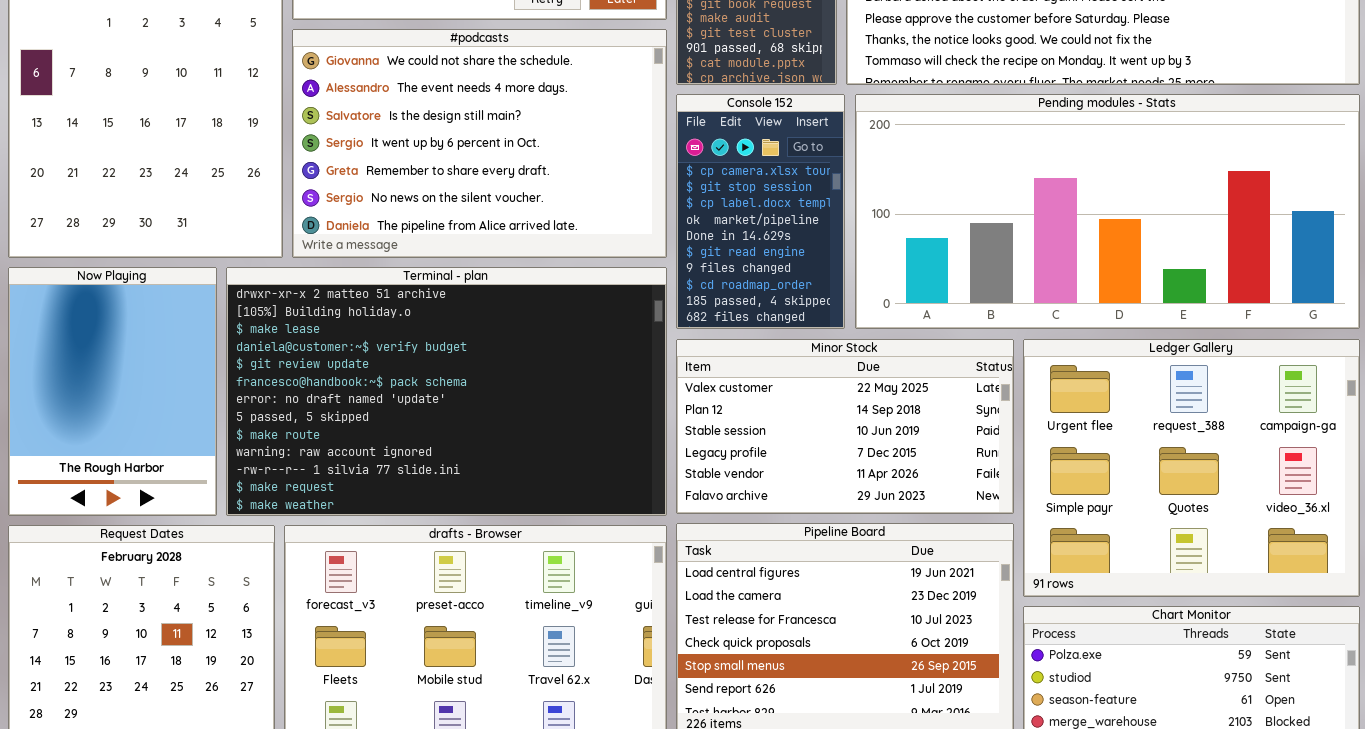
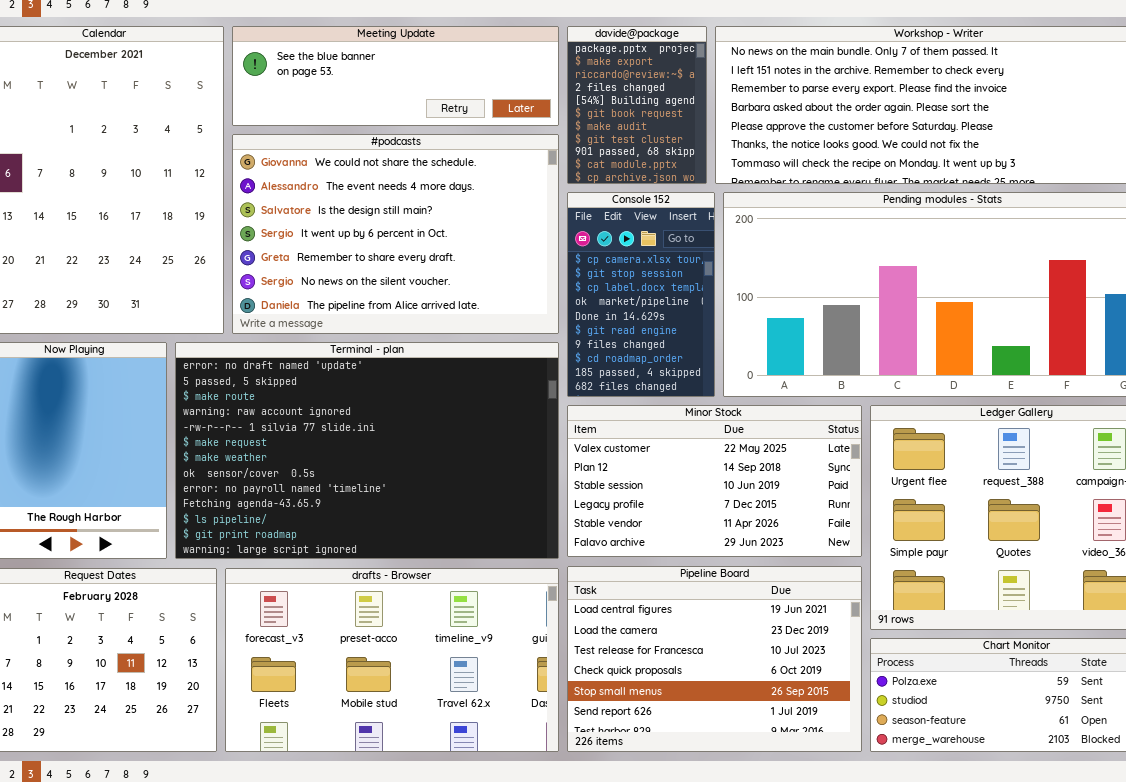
Terminal - plan: [226,267,667,516] -> [175,342,559,559], scrolled down 6 rows

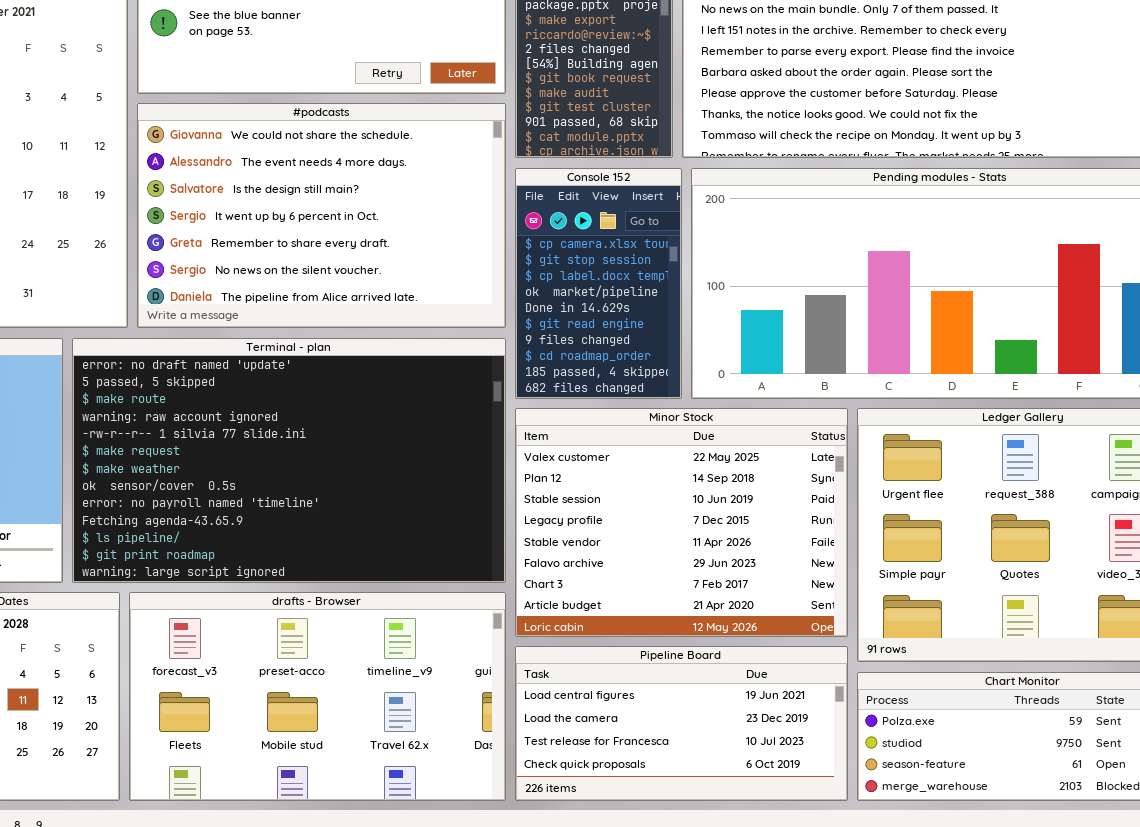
Minor Stock: [567,405,862,557] -> [515,408,848,637], resized
Pipeline Board: [567,566,862,752] -> [515,646,848,801], resized

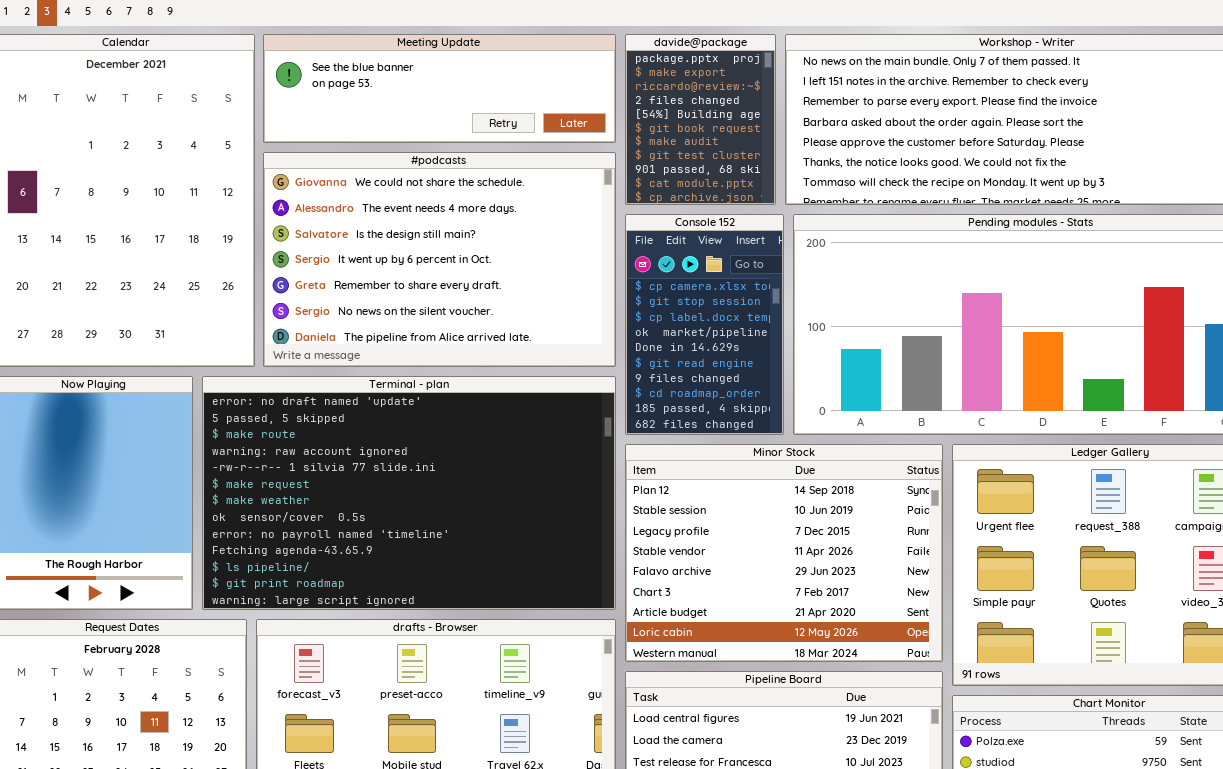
Minor Stock: [515,408,848,637] -> [625,444,943,662], scrolled down 1 row

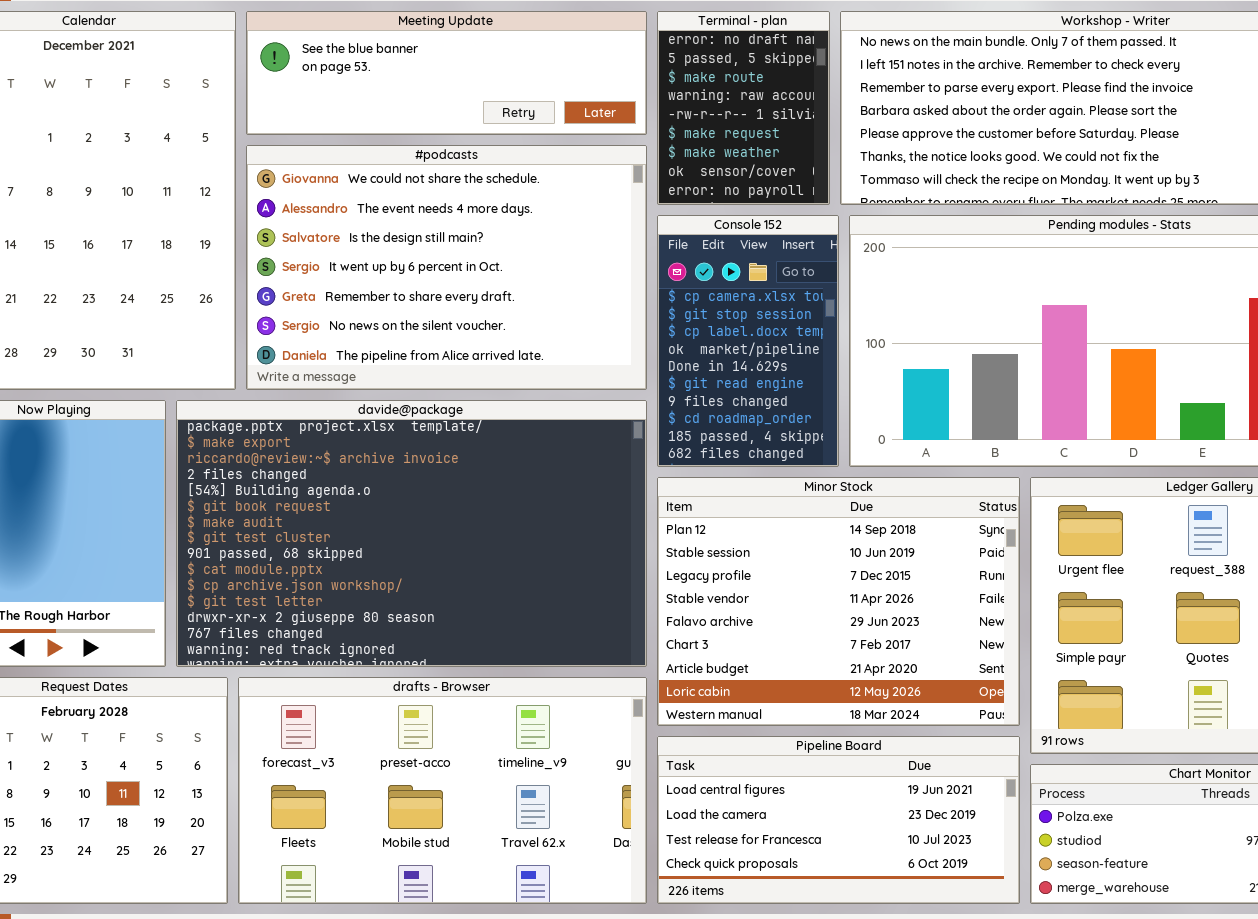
davide@package: [625,34,776,205] -> [176,400,647,667], moved, resized
Terminal - plan: [202,376,616,610] -> [657,11,830,205], moved, resized

